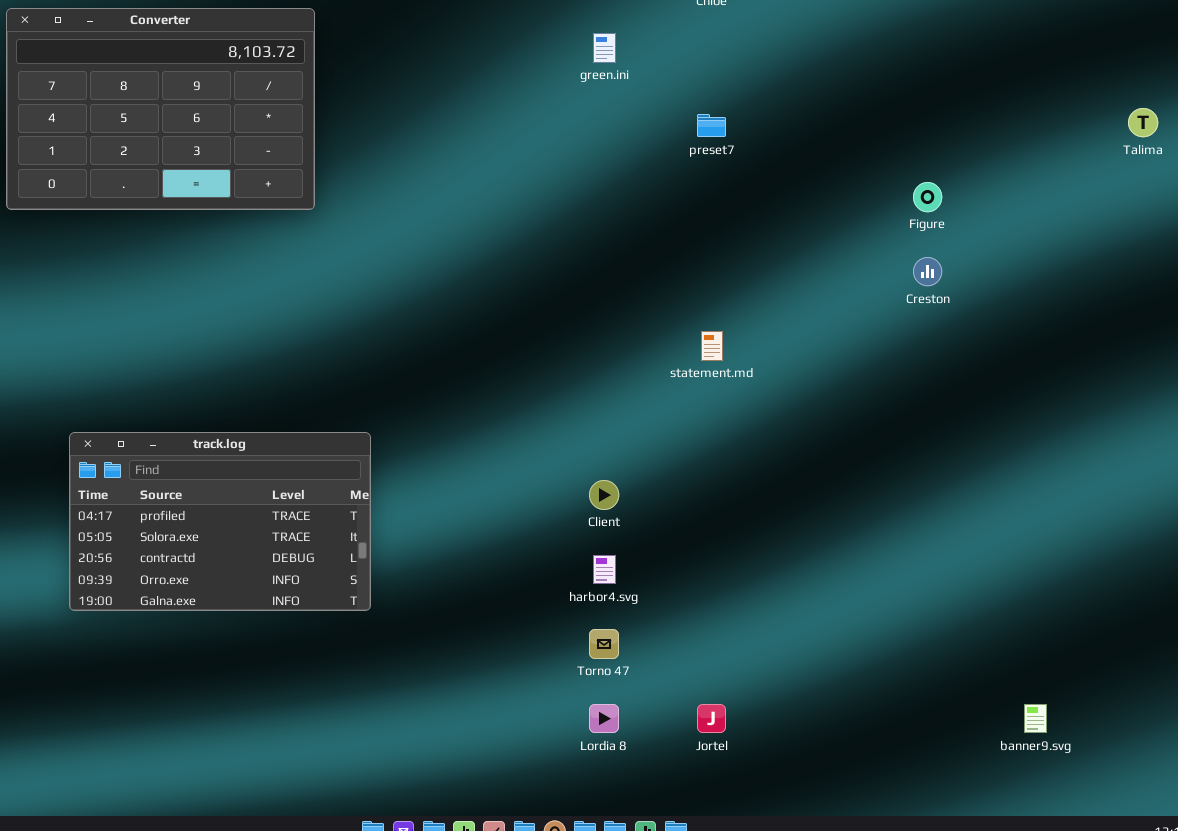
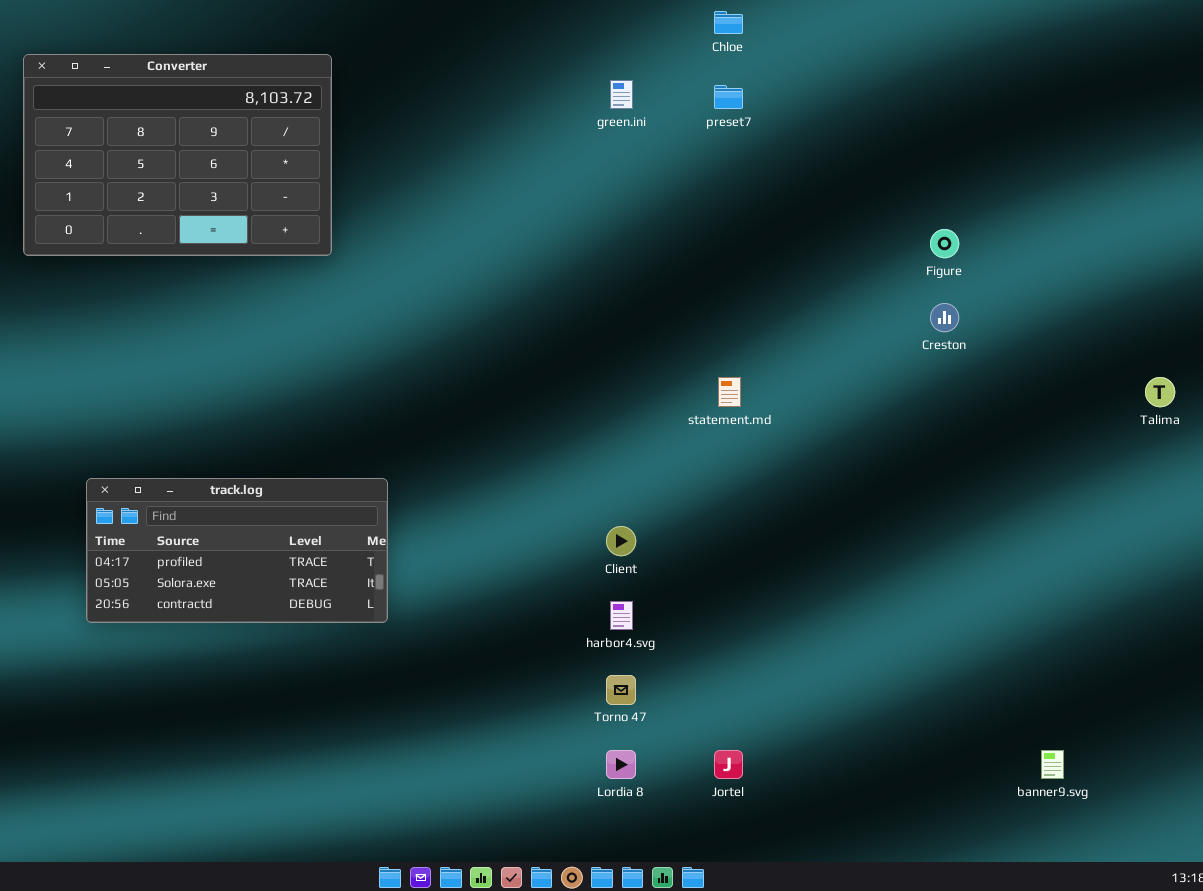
Talima: [1128,108,1158,137] -> [1145,377,1175,407], moved
preset7: [697,114,726,137] -> [714,85,743,109], moved
track.log: [69,432,371,611] -> [86,478,388,623], resized

